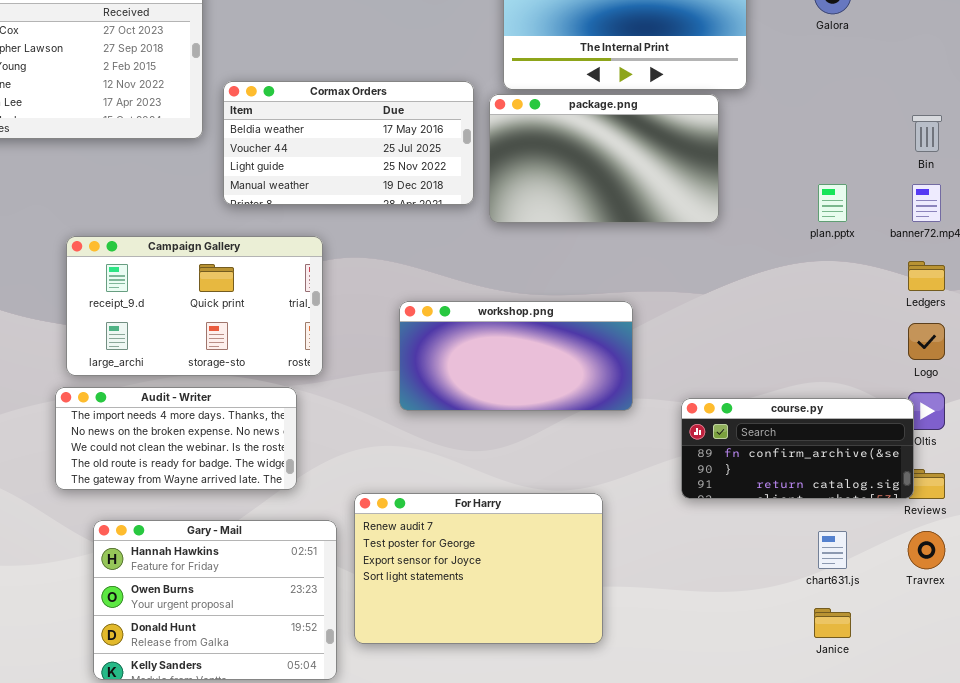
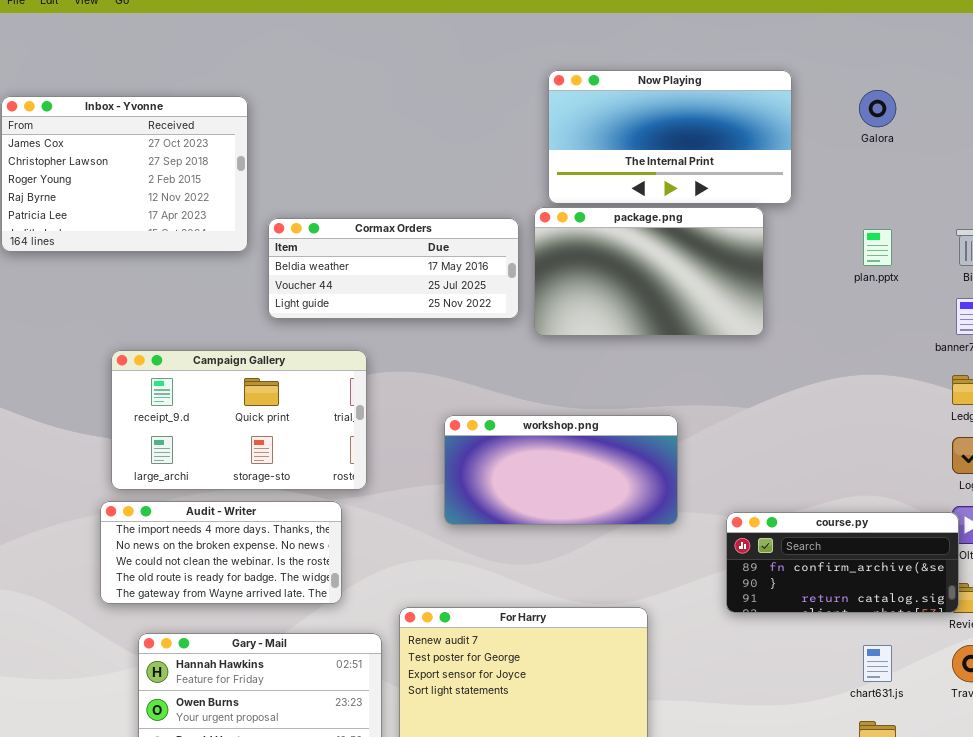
Cormax Orders: [223,81,474,205] -> [268,218,519,319], resized
plan.pptx: [818,184,847,222] -> [863,229,892,266], moved

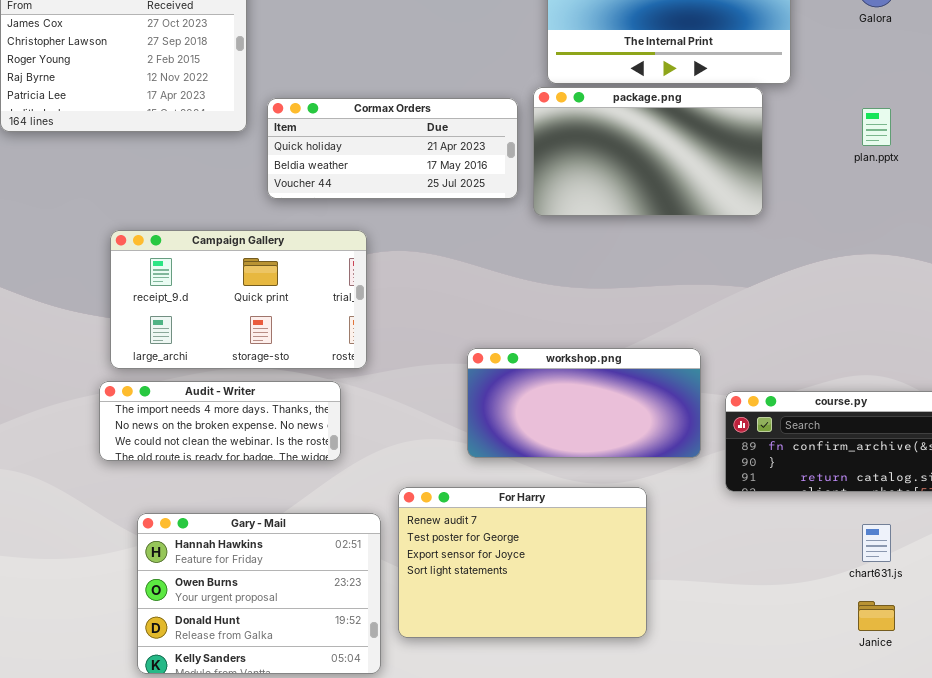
Cormax Orders: [268,218,519,319] -> [267,98,518,199], scrolled up 1 row
workshop.png: [444,415,678,525] -> [467,348,701,458], moved
Audit - Writer: [100,501,342,604] -> [99,381,341,461], resized

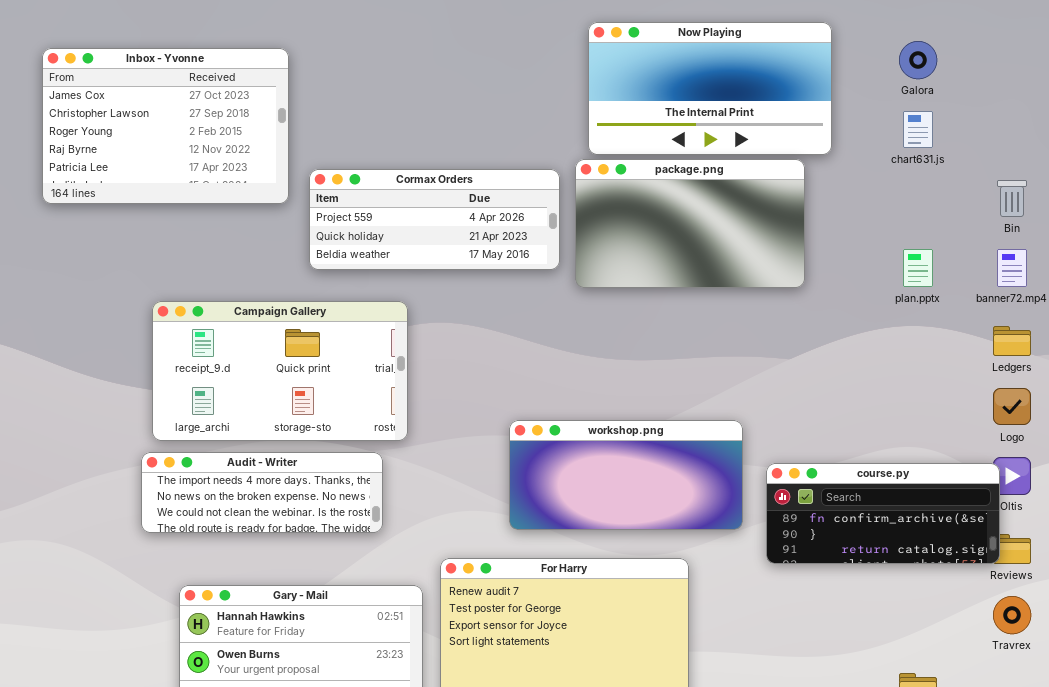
Cormax Orders: [267,98,518,199] -> [309,169,560,270], scrolled up 1 row
plan.pptx: [862,108,891,146] -> [903,249,933,287], moved
chart631.js: [862,524,891,562] -> [903,111,933,148], moved

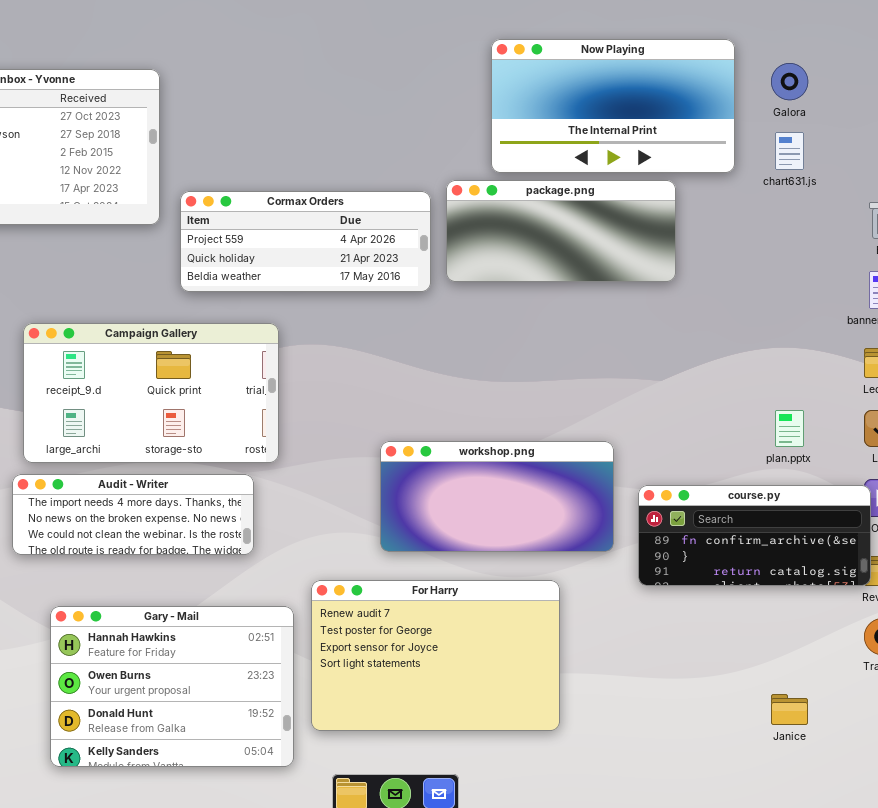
Now Playing: [588,22,832,155] -> [491,39,735,173], moved
package.png: [575,159,805,288] -> [446,180,676,282], resized
plan.pptx: [903,249,933,287] -> [775,410,804,447], moved

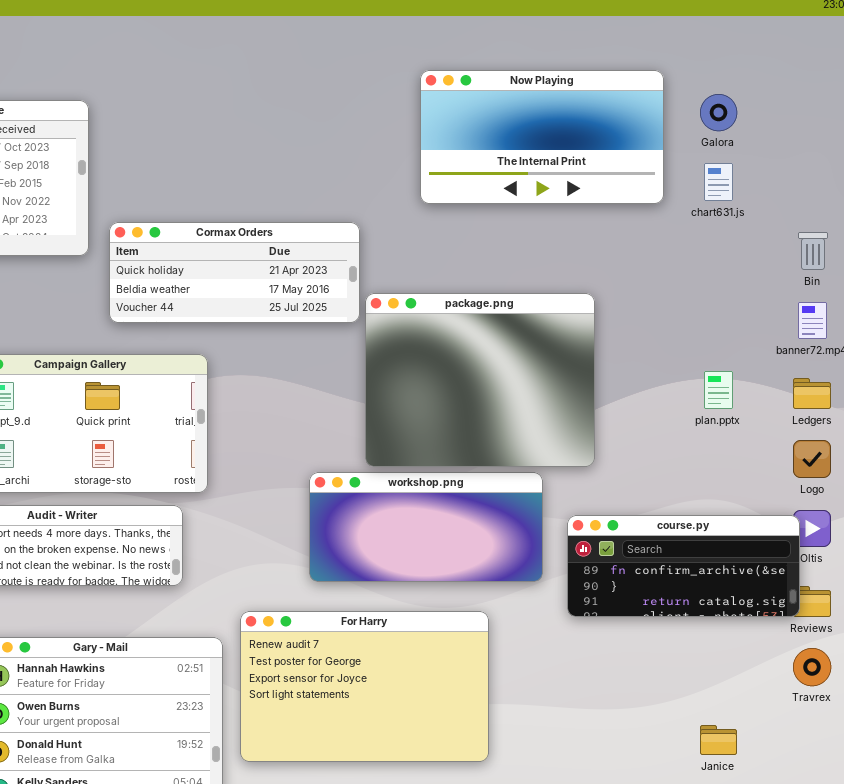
package.png: [446,180,676,282] -> [365,293,595,467], moved, resized
Cormax Orders: [180,191,431,292] -> [109,222,360,323], scrolled down 1 row
plan.pptx: [775,410,804,447] -> [704,371,733,409], moved

